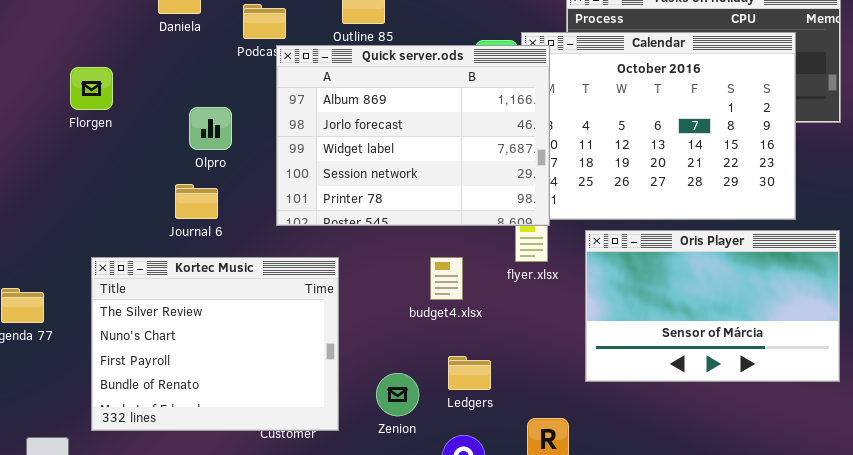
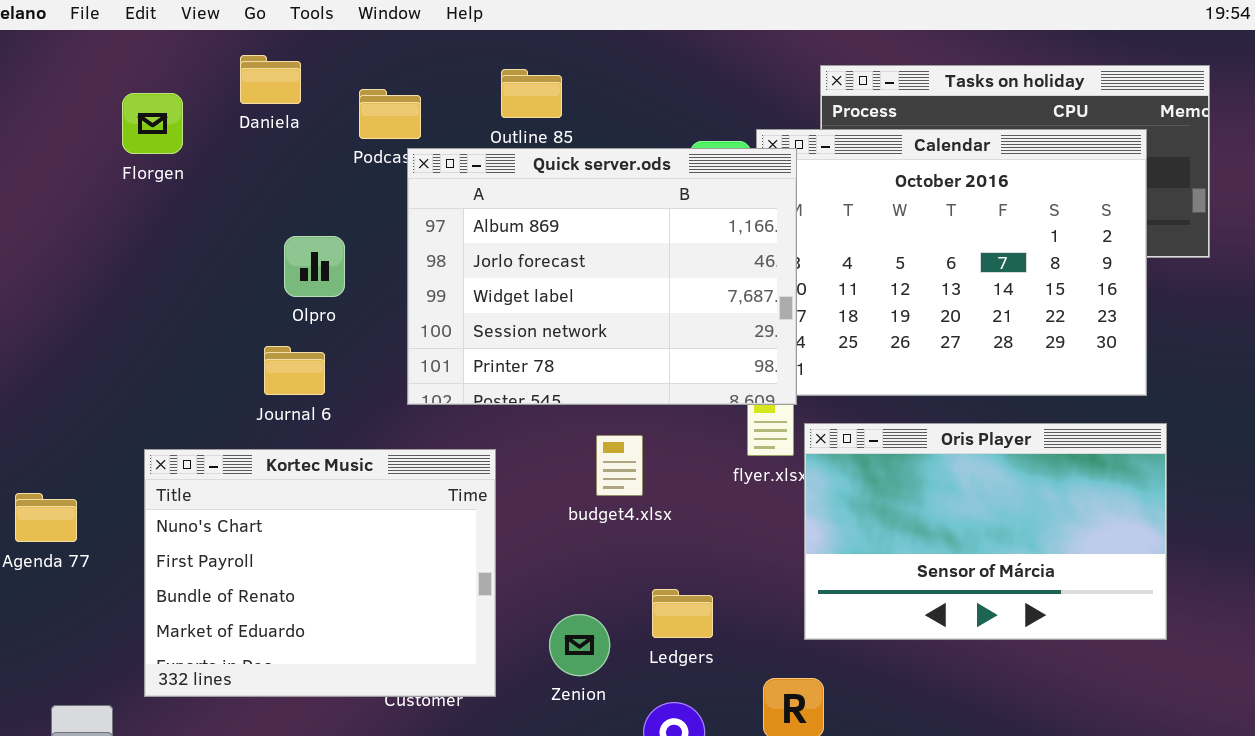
Florgen: [70,67,113,110] -> [122,93,183,154], moved
Oris Player: [585,230,840,382] -> [804,423,1167,640], moved
Kortec Music: [91,257,339,431] -> [144,449,496,697], scrolled down 1 row
budget4.xlsx: [430,257,463,300] -> [596,435,643,496], moved

